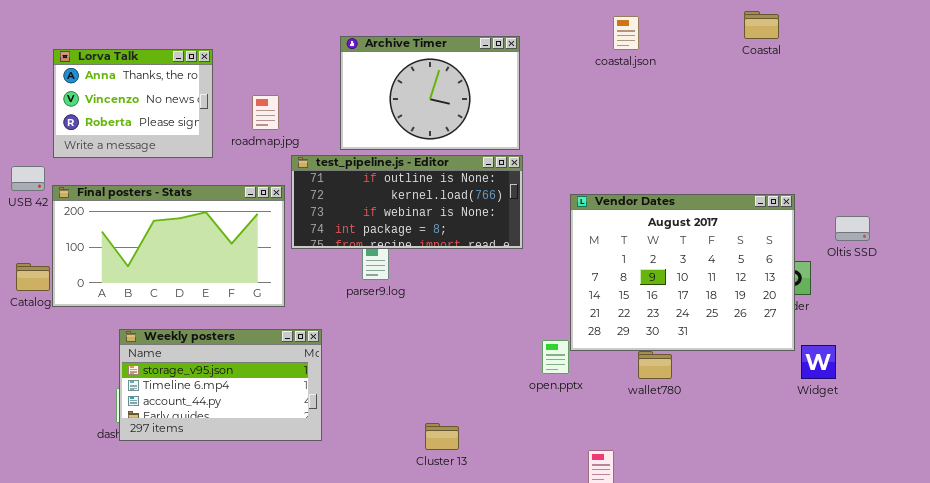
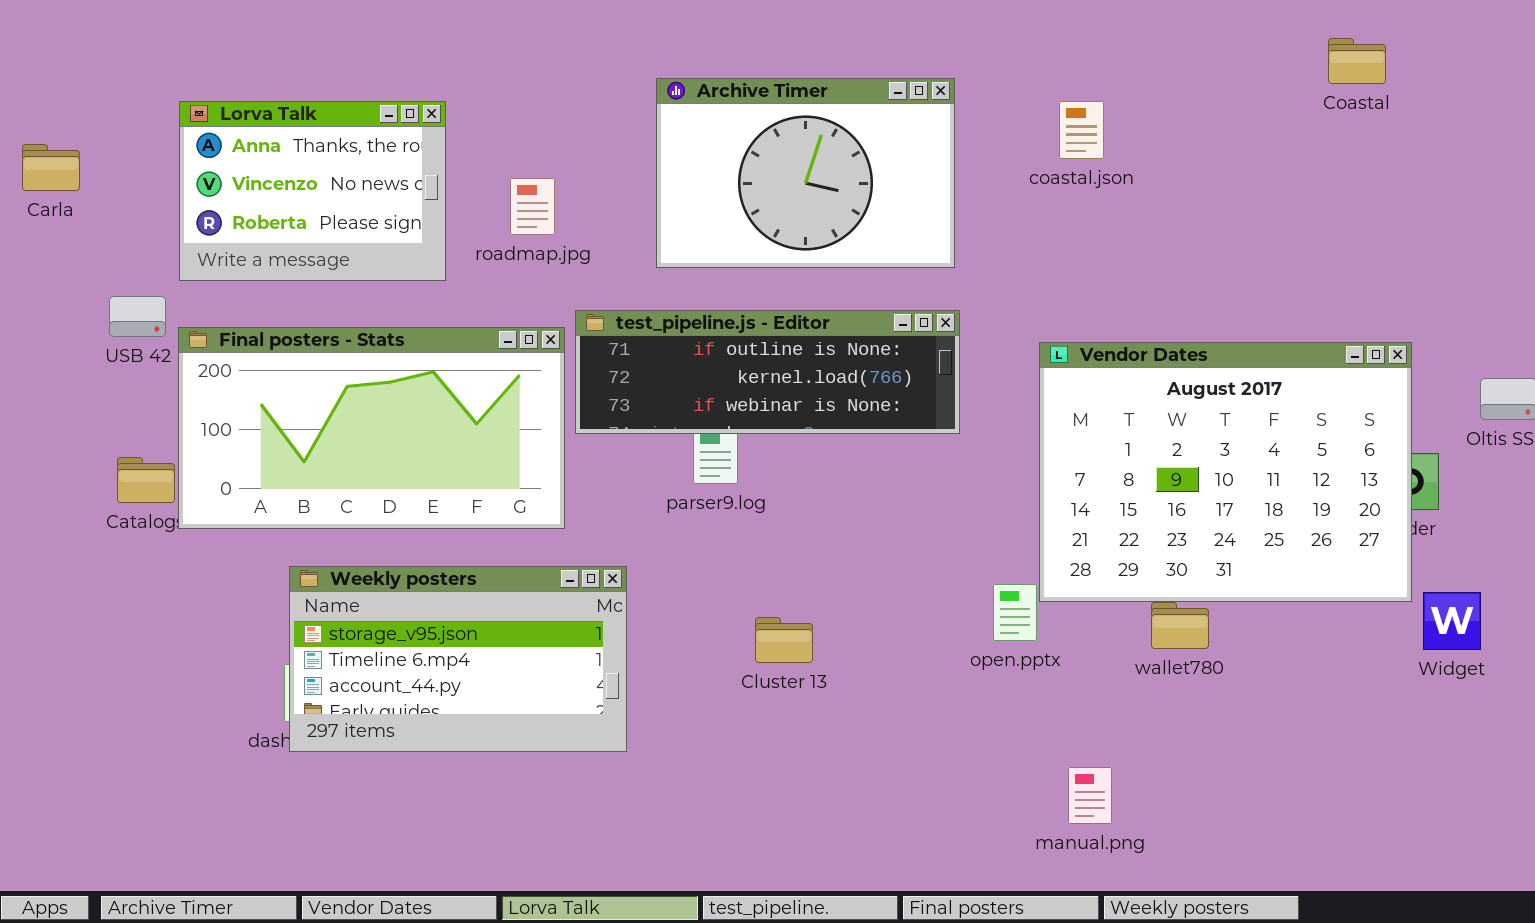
coastal.json: [613,16,639,50] -> [1059,101,1104,159], moved
test_pipeline.js - Editor: [291,155,523,249] -> [575,310,960,434], resized
Cluster 13: [425,423,459,450] -> [755,617,813,663], moved

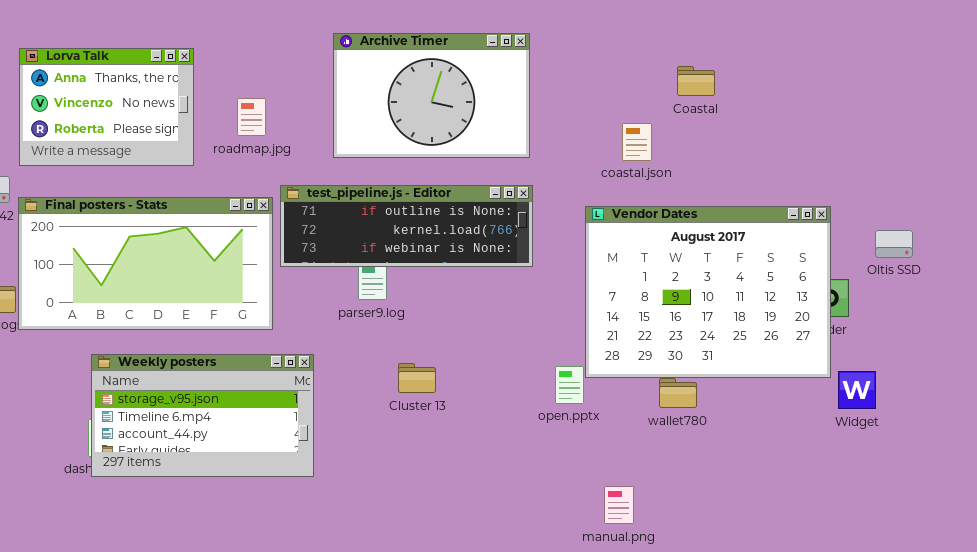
Coastal: [1328,38,1386,84] -> [677,66,715,96], moved
coastal.json: [1059,101,1104,159] -> [622,123,652,161], moved
Cluster 13: [755,617,813,663] -> [398,363,436,393], moved

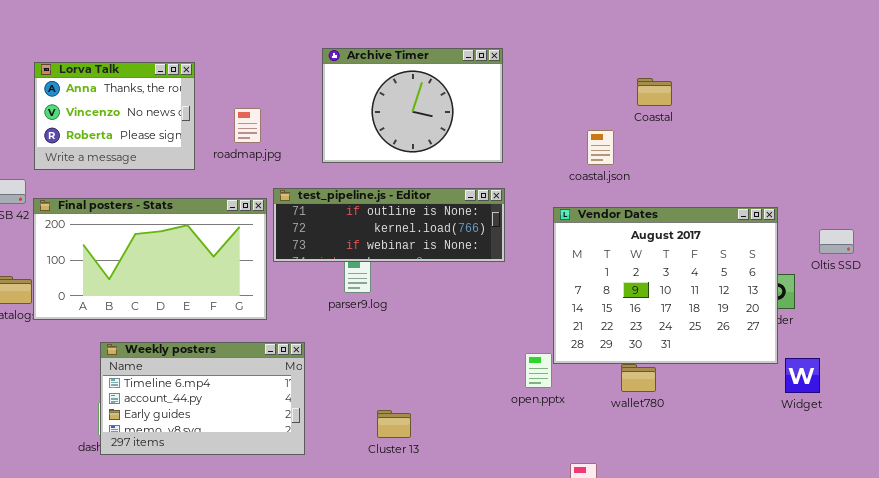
Weekly posters: [91,354,314,477] -> [100,342,305,455], scrolled down 1 row
Cluster 13: [398,363,436,393] -> [377,410,411,438], moved

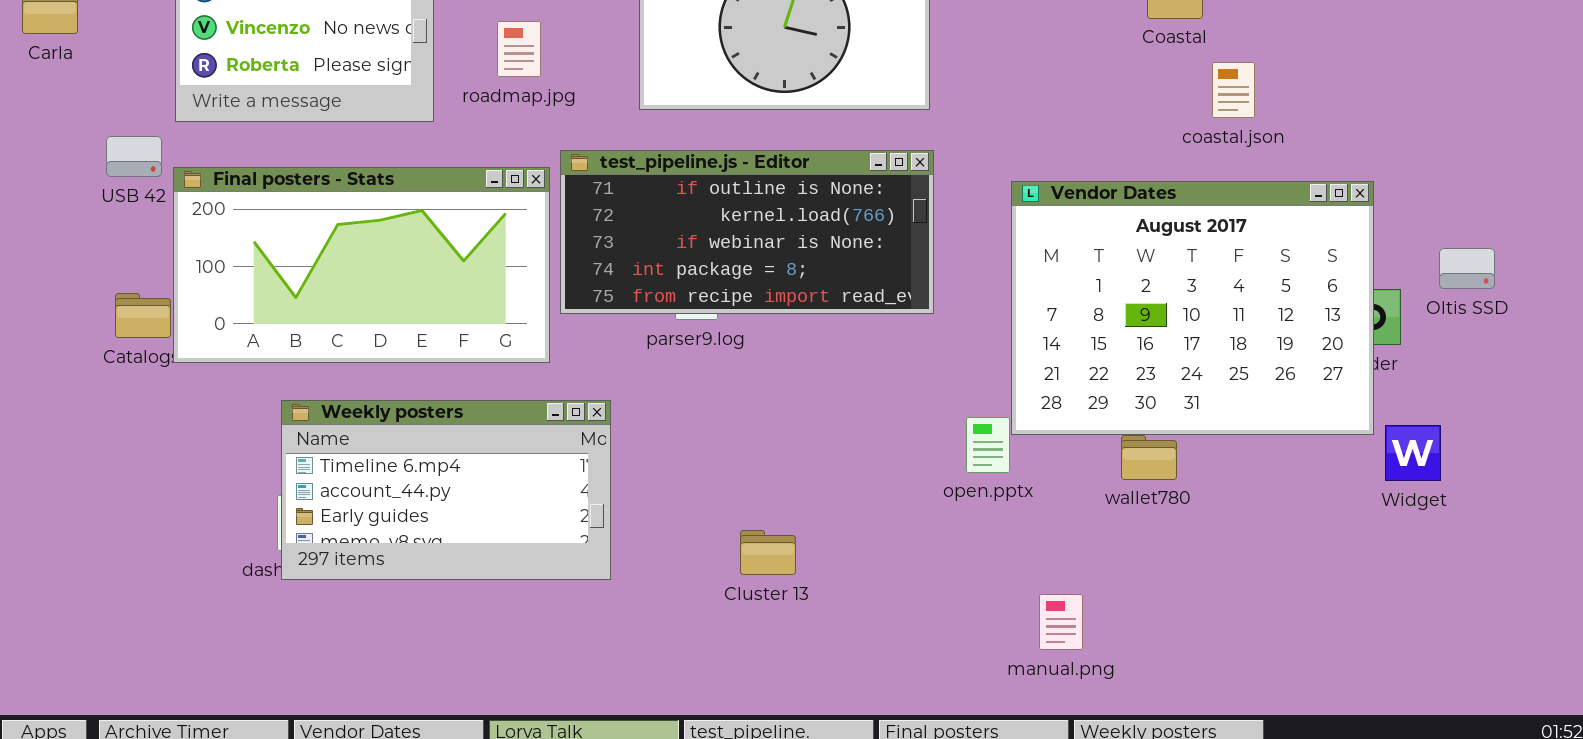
coastal.json: [587,130,614,165] -> [1212,62,1255,118], moved
test_pipeline.js - Editor: [273,188,505,262] -> [560,150,934,314], resized
Oltis SSD: [819,229,854,254] -> [1439,248,1495,289], moved
Cluster 13: [377,410,411,438] -> [740,530,796,575], moved

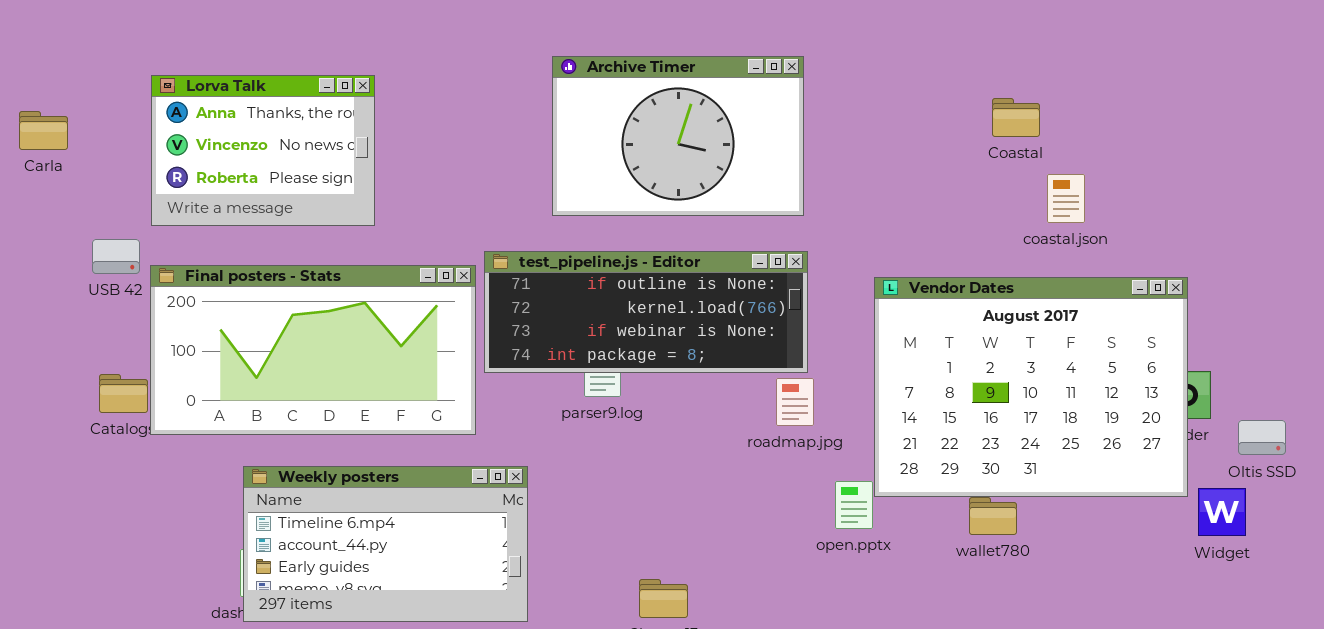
roadmap.jpg: [497,21,541,77] -> [776,378,814,426], moved
test_pipeline.js - Editor: [560,150,934,314] -> [484,251,808,373], resized
Oltis SSD: [1439,248,1495,289] -> [1238,420,1286,455], moved

